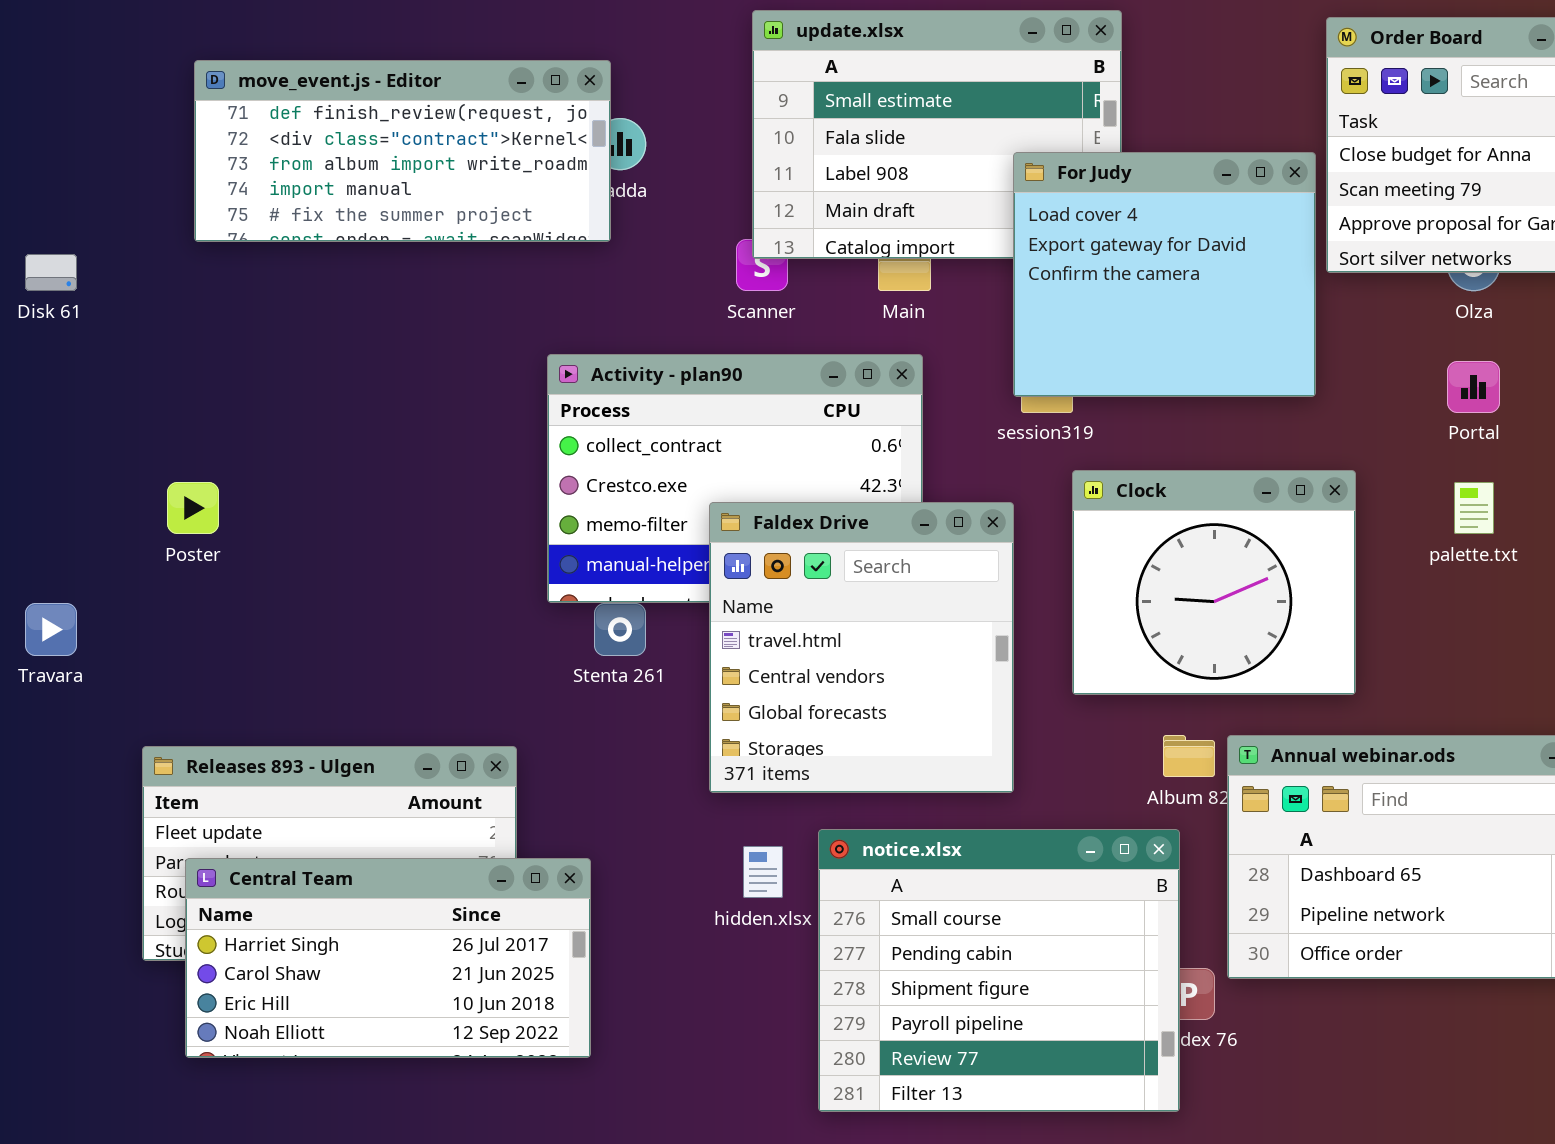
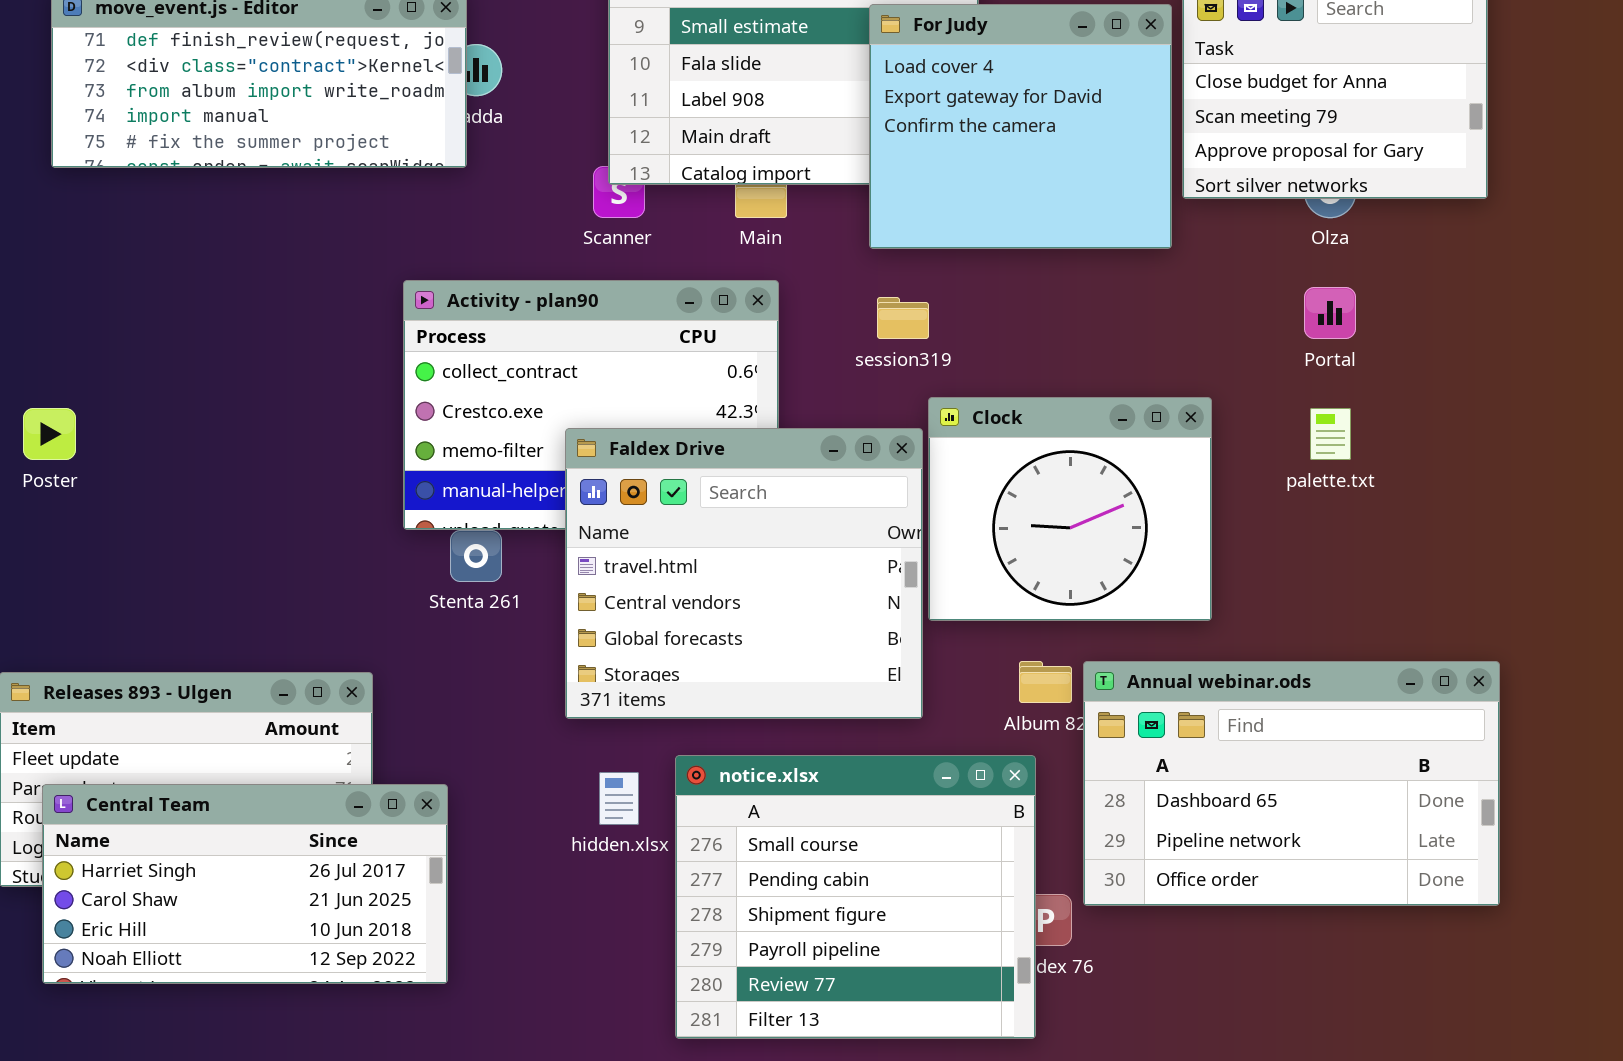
For Judy: [1013,152,1316,397] -> [869,4,1172,249], moved
Faldex Drive: [709,502,1014,793] -> [565,428,923,719], resized

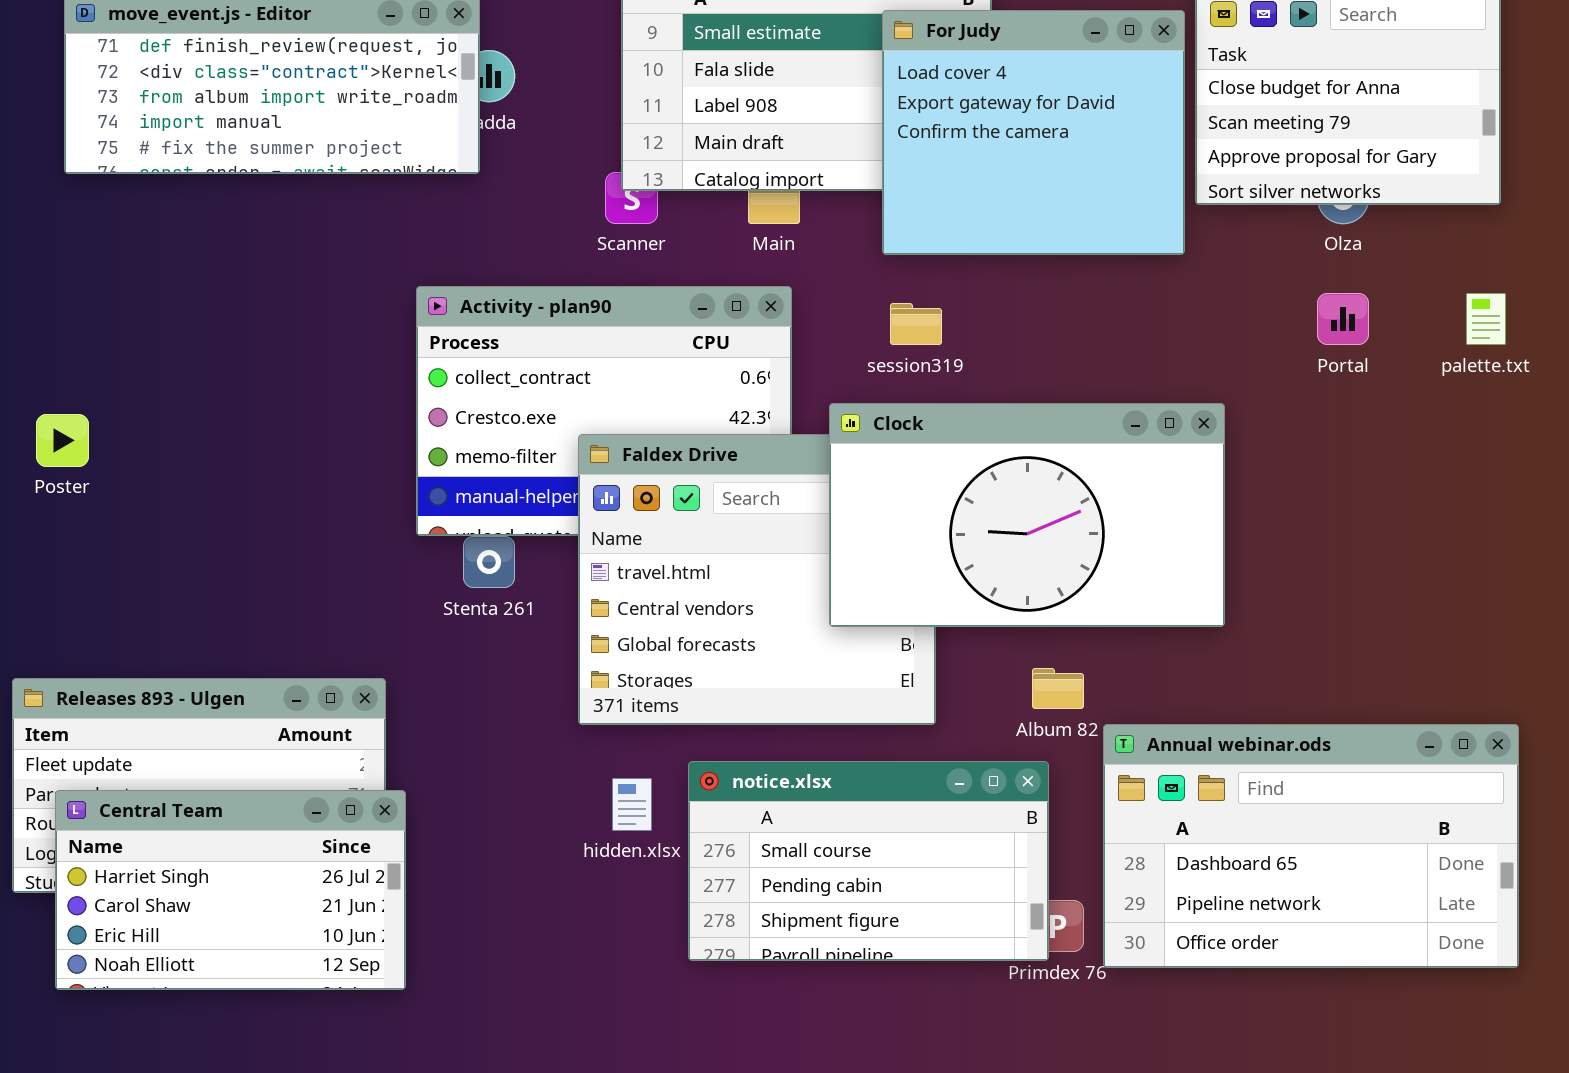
Clock: [928,397,1212,621] -> [829,403,1225,627], resized
palette.txt: [1310,408,1351,460] -> [1466,293,1506,345], moved
Annual webinar.ods: [1083,661,1500,906] -> [1103,724,1519,968], moved
notice.xlsx: [675,755,1036,1039] -> [688,761,1049,961], resized
Central Team: [42,784,448,984] -> [55,790,406,990], resized

